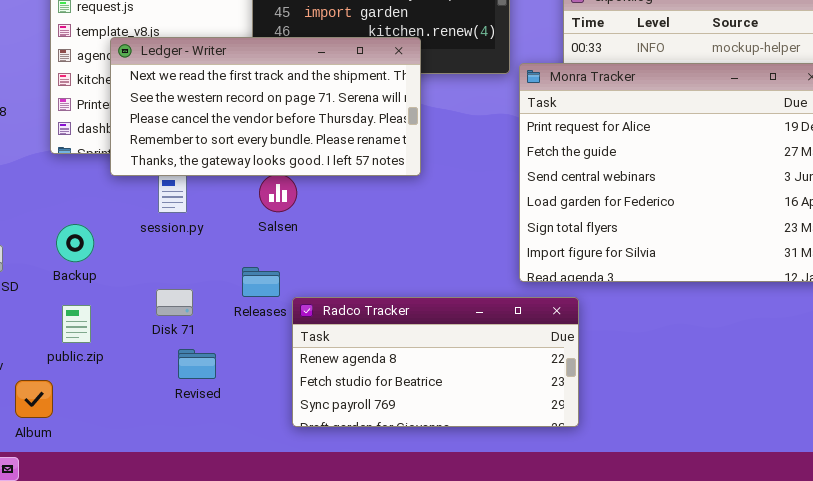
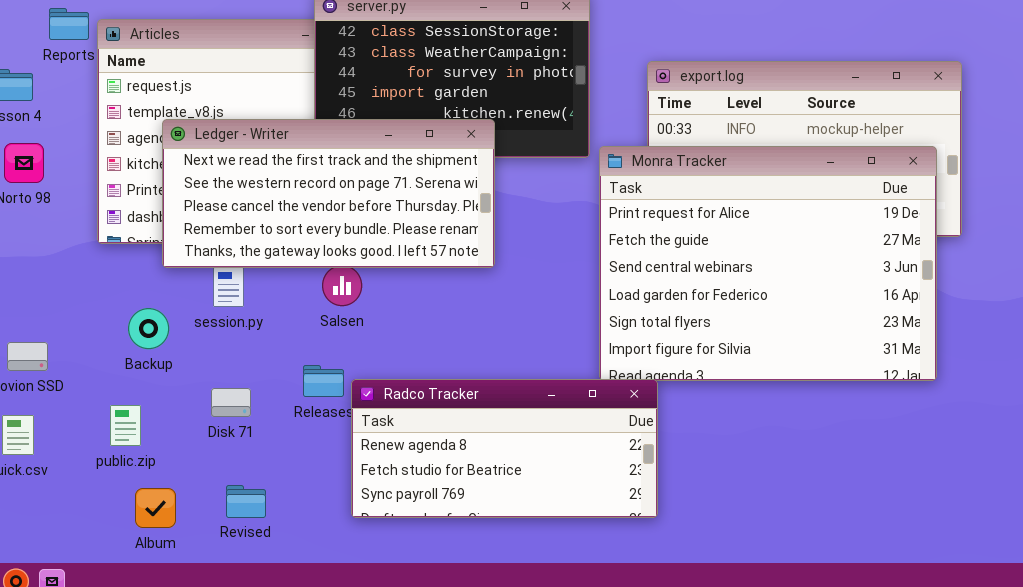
Backup: [56,224,94,262] -> [128,308,169,349], moved
Radco Tracker: [292,297,579,427] -> [351,379,658,518], moved
Revised: [178,349,216,379] -> [226,485,266,518], moved
Album: [15,380,53,418] -> [135,488,176,528], moved

